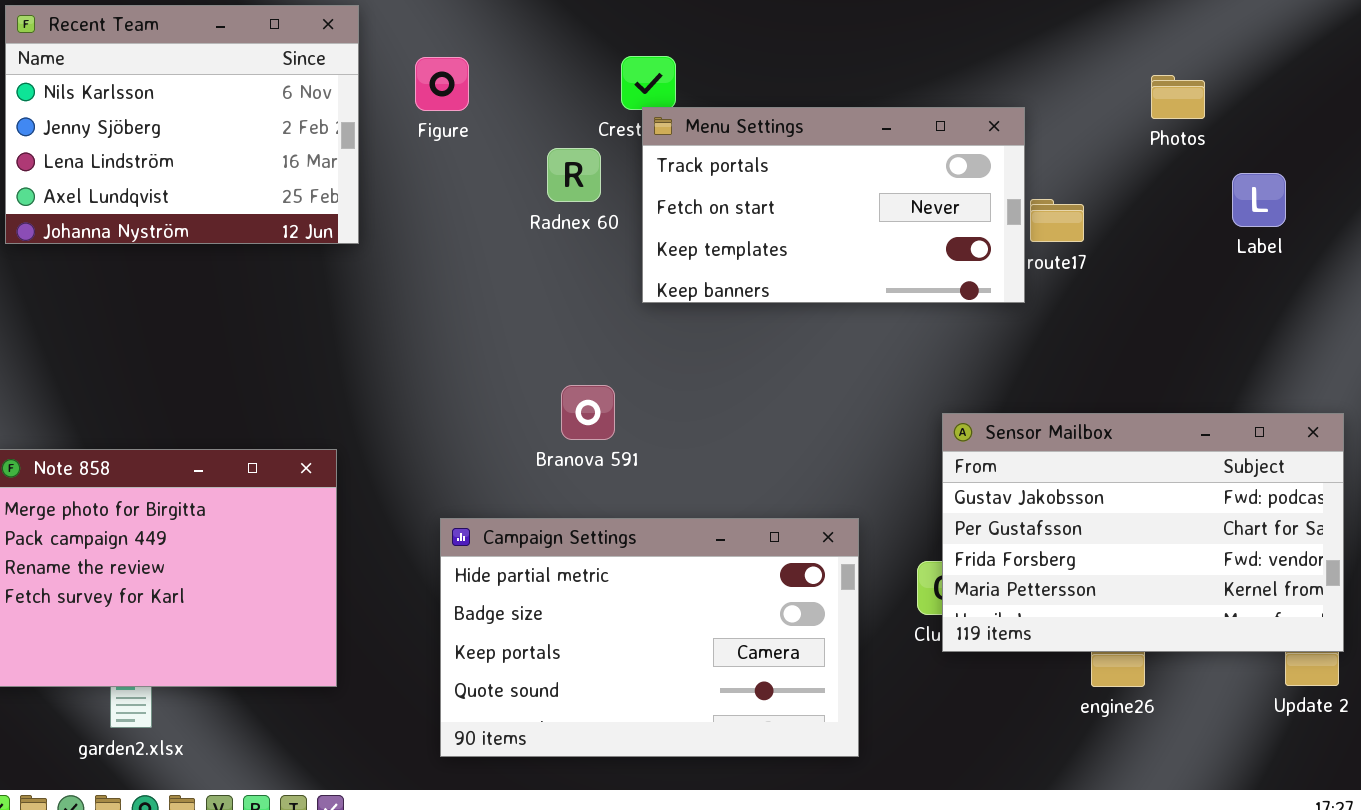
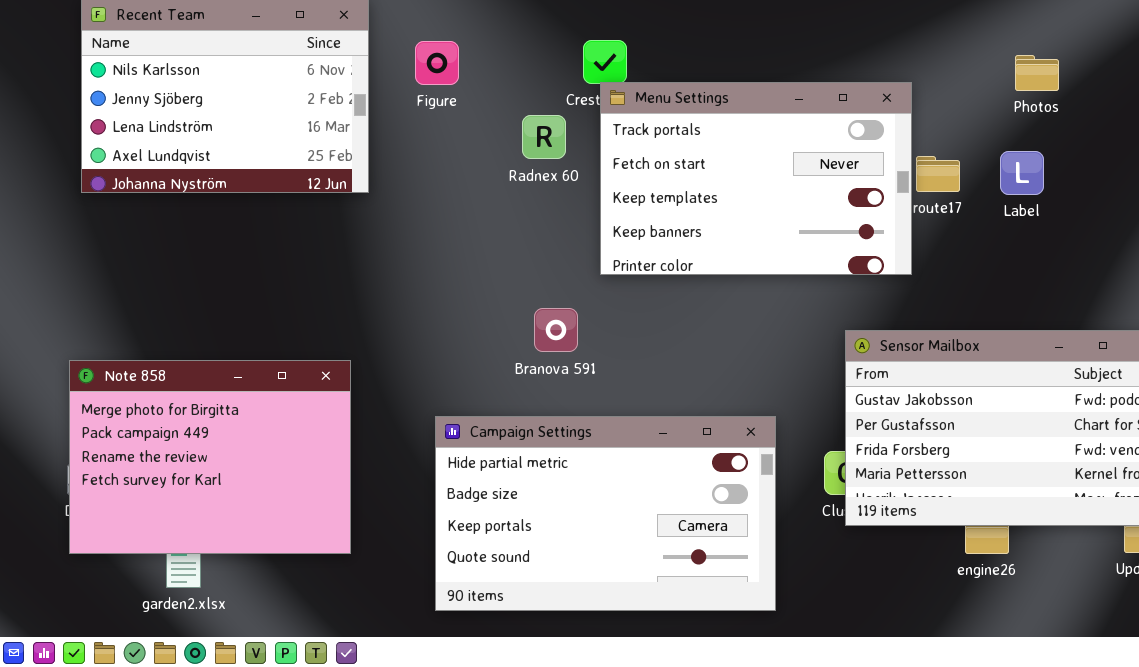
Menu Settings: [642,107,1025,303] -> [600,82,912,275], resized
Label: [1232,173,1286,227] -> [1000,151,1044,195], moved

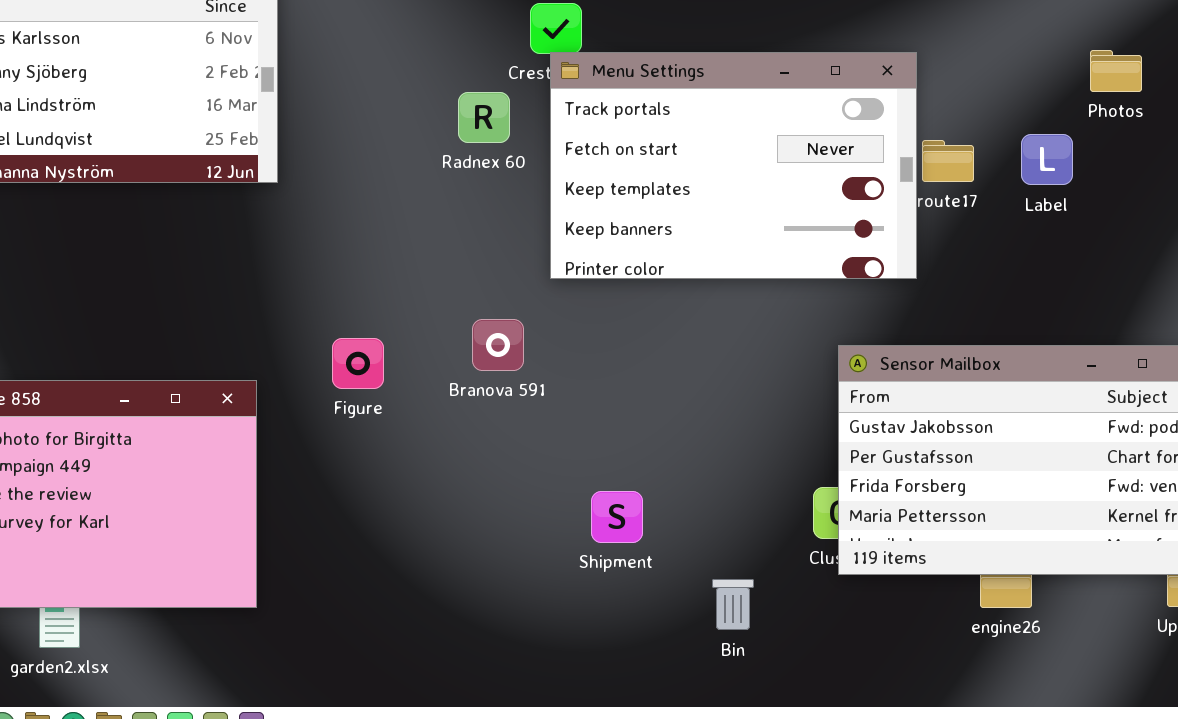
Figure: [415,41,459,85] -> [332,338,384,389], moved
Photos: [1015,55,1059,91] -> [1090,50,1142,92], moved
Campaign Settings: [435,416,776,611] -> none, closed

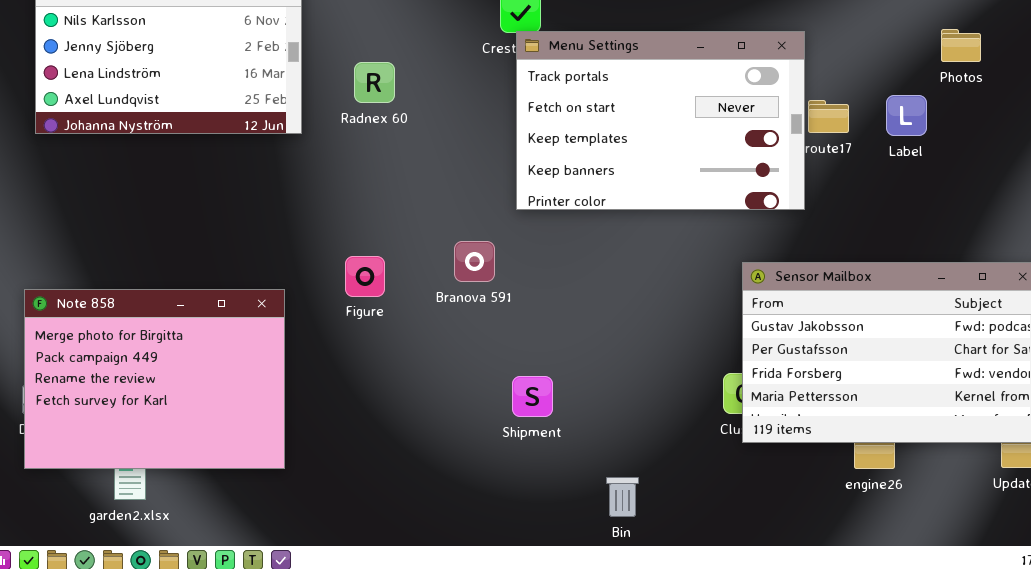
Radnex 60: [458,92,510,143] -> [354,62,395,103], moved
Shipment: [591,491,643,543] -> [512,376,553,417], moved
Bin: [712,579,754,630] -> [606,477,639,517], moved

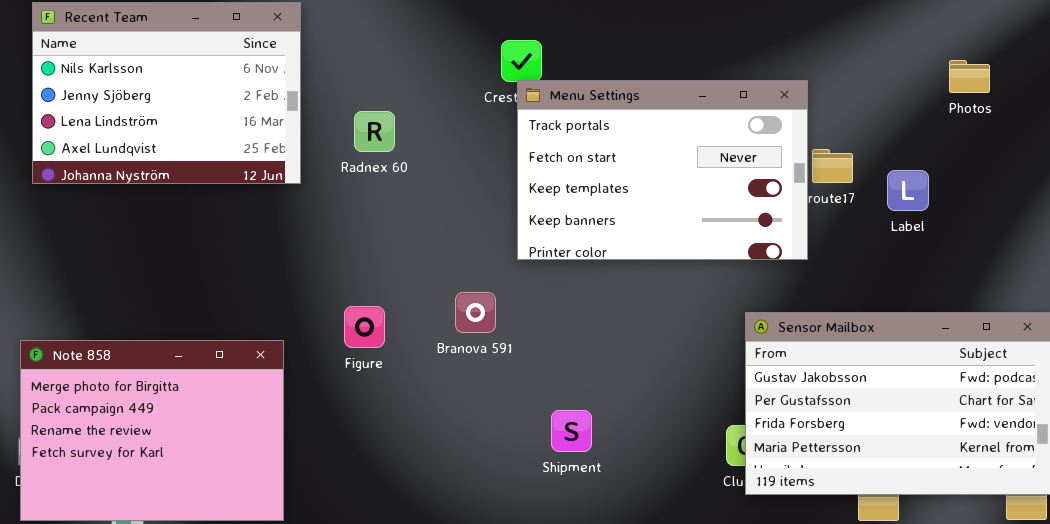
Photos: [941,29,981,62] -> [949,60,990,93], moved
Label: [886,95,927,136] -> [887,170,929,211], moved
Shipment: [512,376,553,417] -> [551,410,592,452], moved

